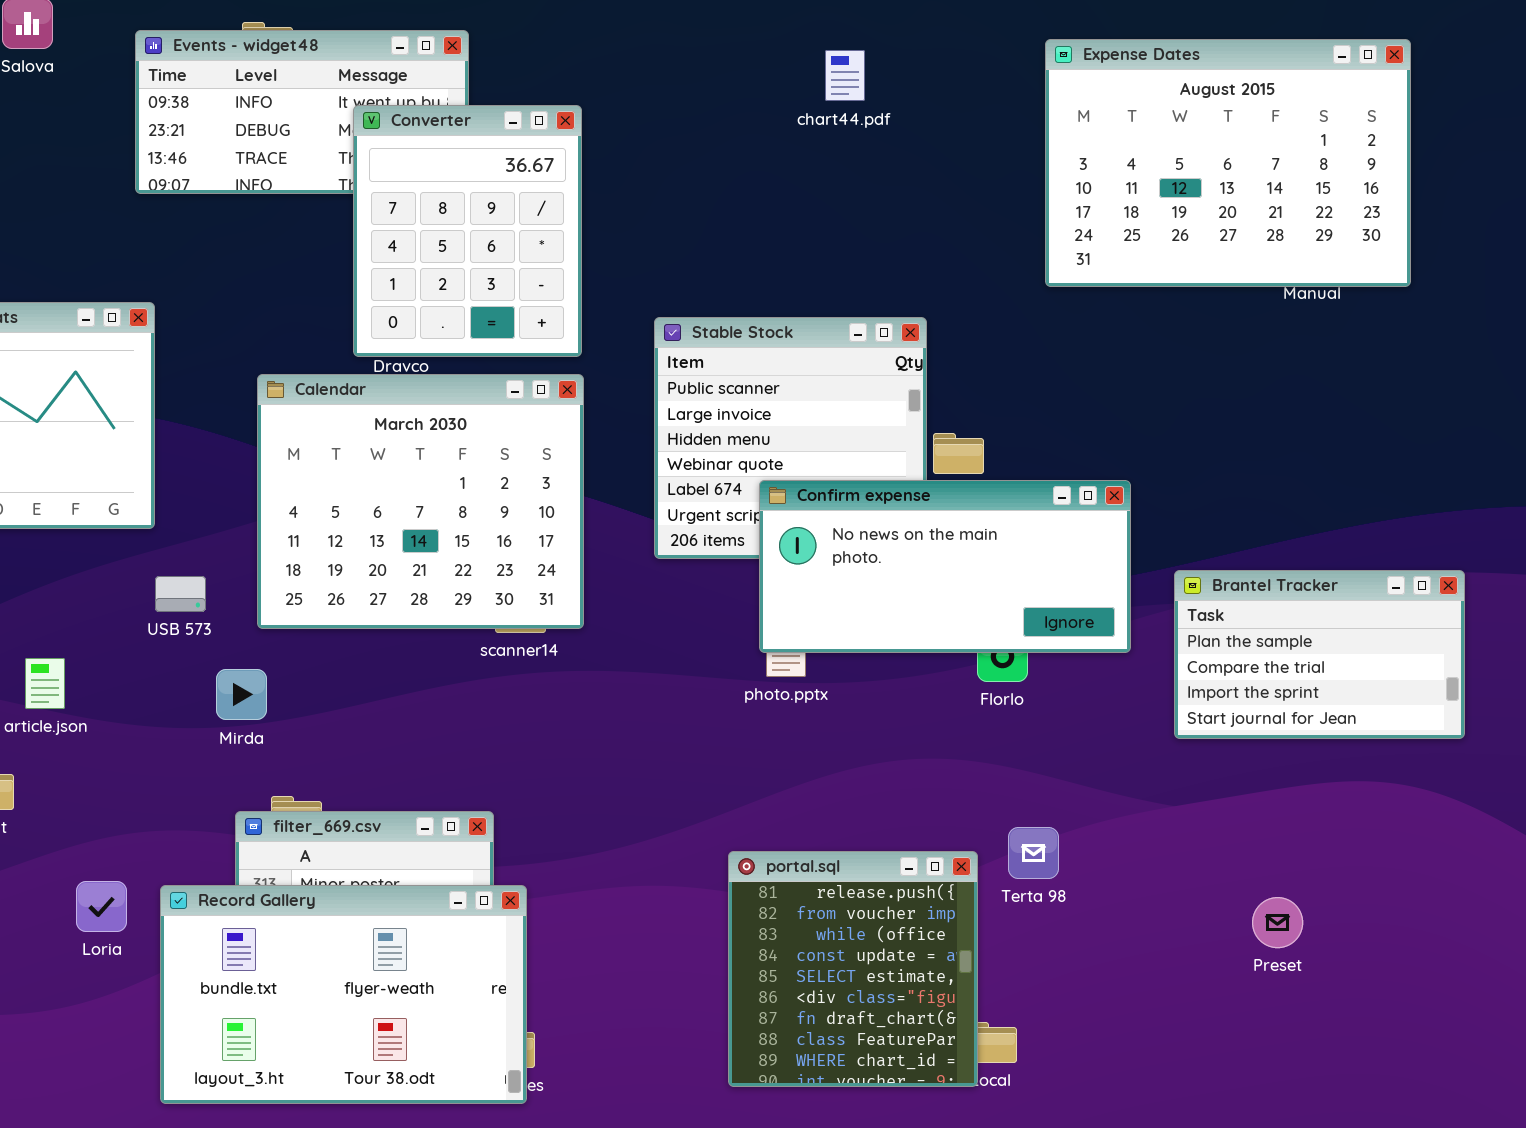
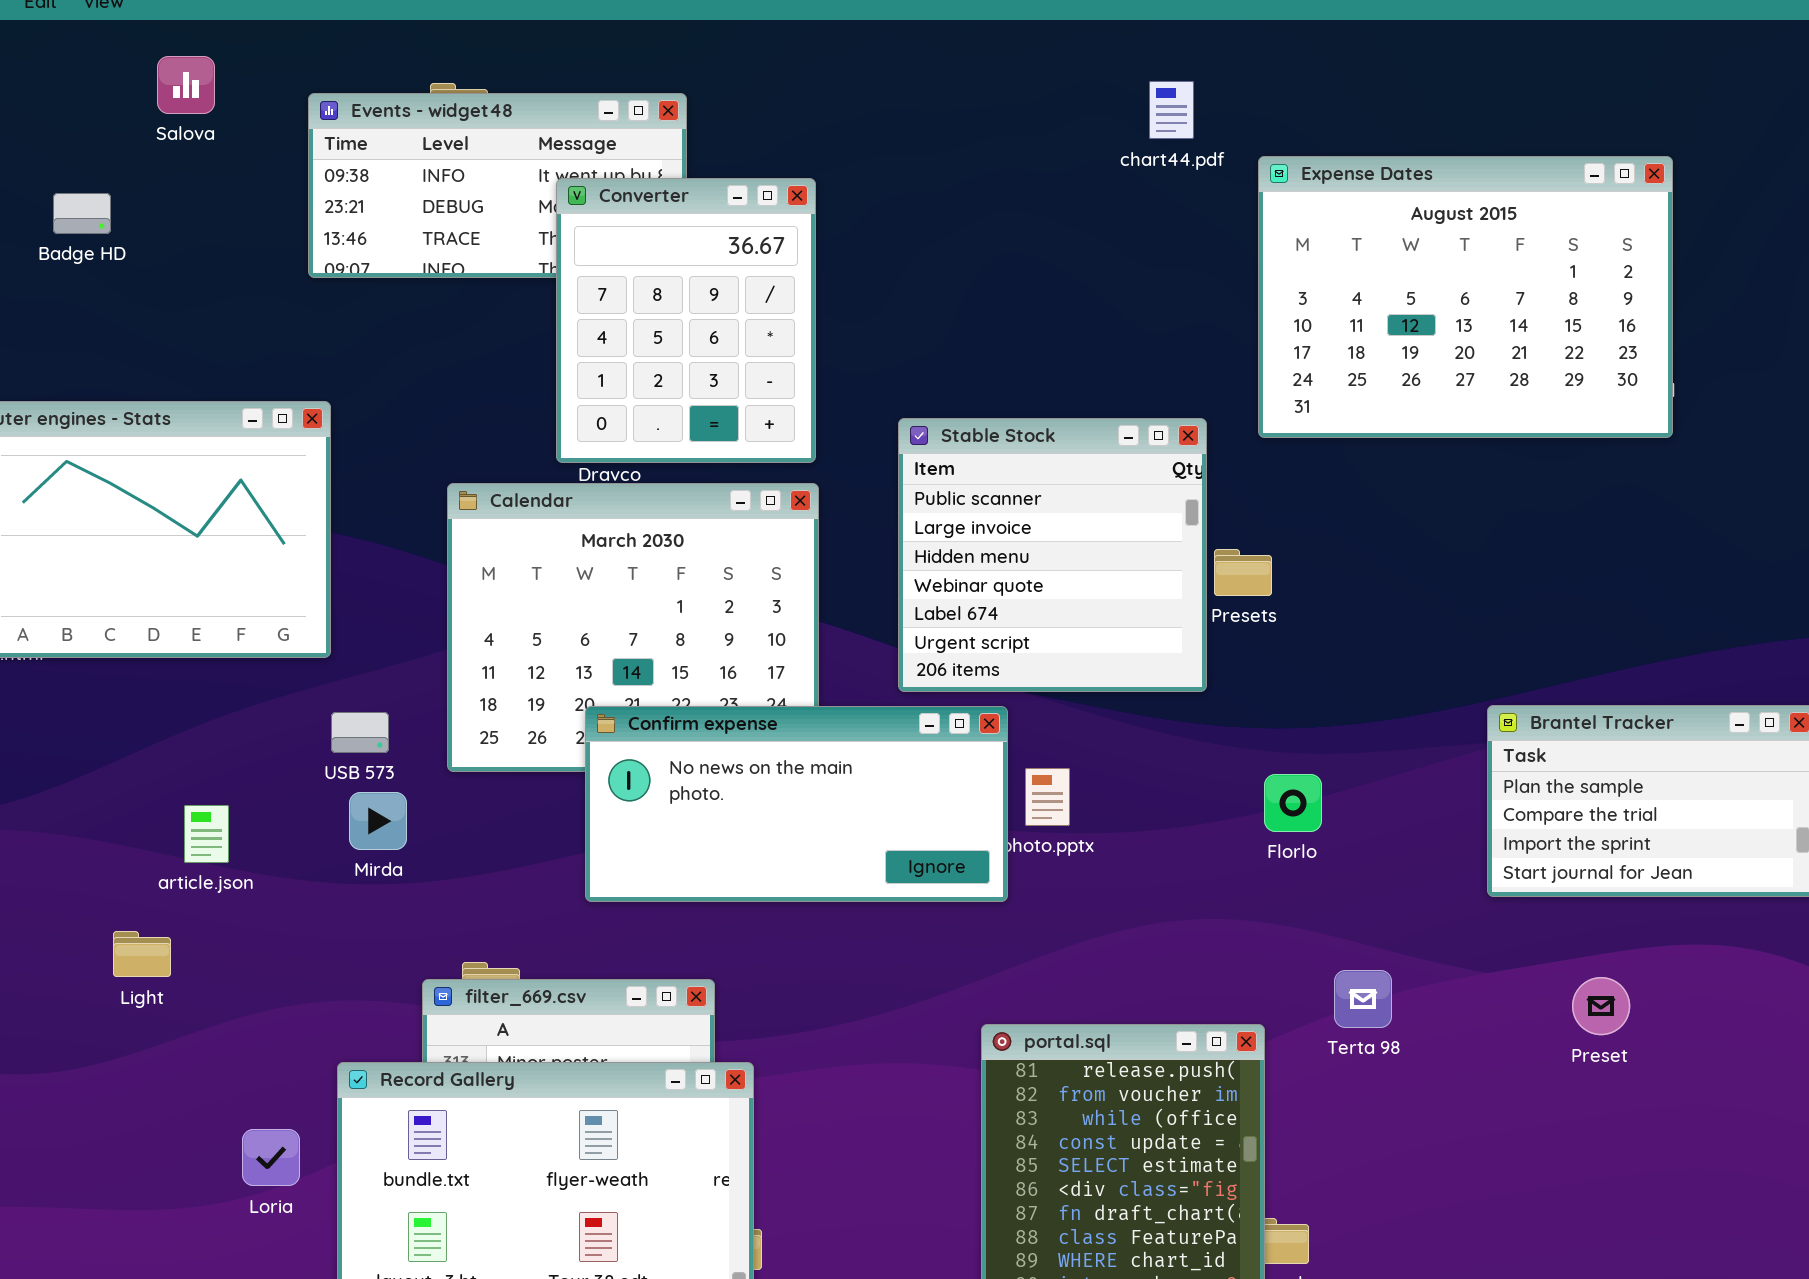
Expense Dates: [1045,39,1411,287] -> [1258,156,1673,438], moved
chart44.pdf: [825,50,865,101] -> [1149,81,1194,139], moved
Confirm expense: [759,480,1131,653] -> [585,706,1008,902], moved
Mirda: [216,669,267,720] -> [349,792,407,850], moved
Terta 98: [1008,827,1059,879] -> [1334,970,1392,1028], moved
Loria: [76,881,127,932] -> [242,1129,300,1186], moved
Preset: [1252,897,1303,948] -> [1572,977,1630,1035], moved

